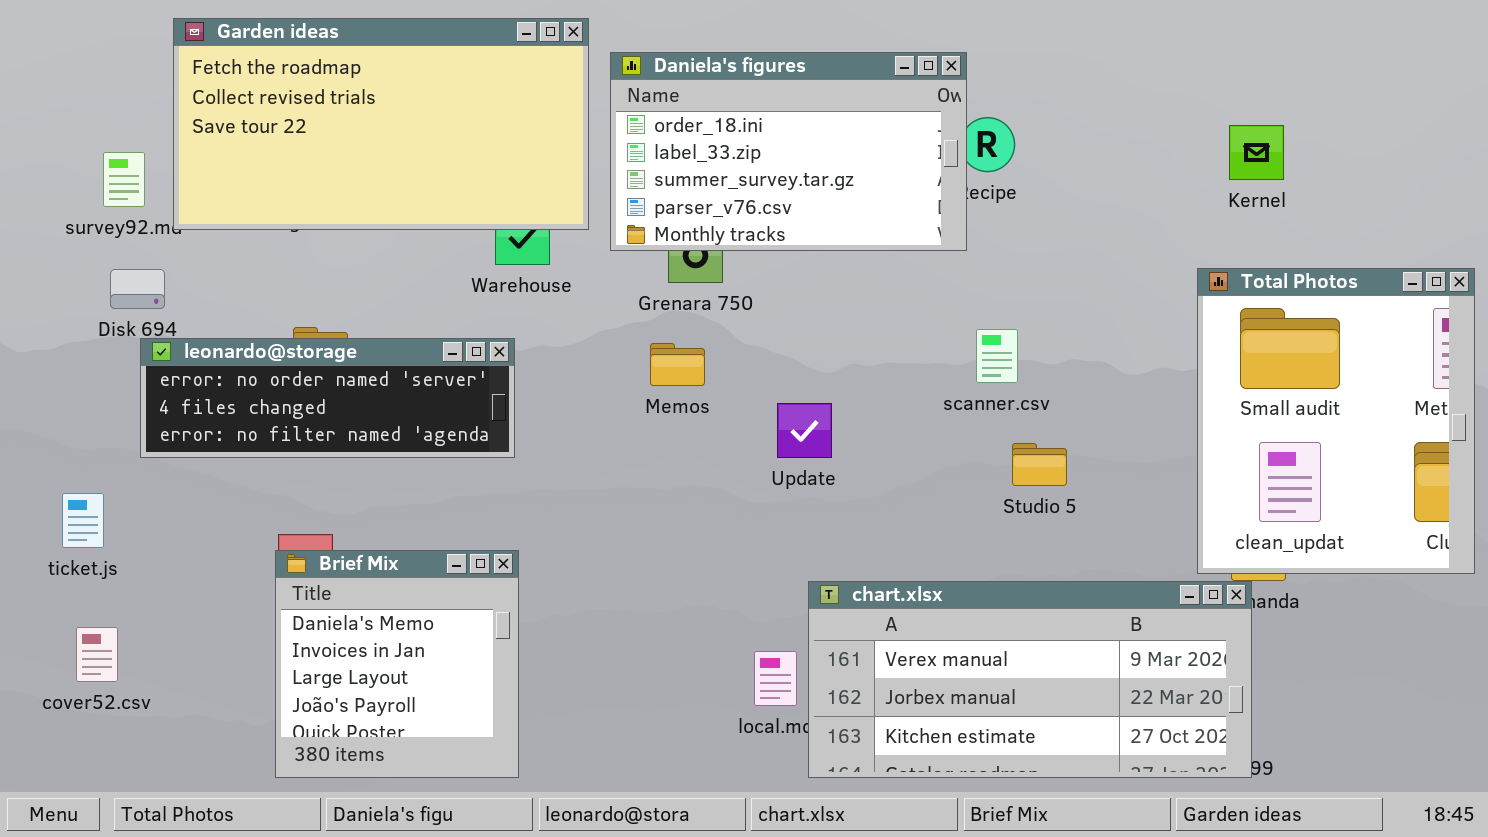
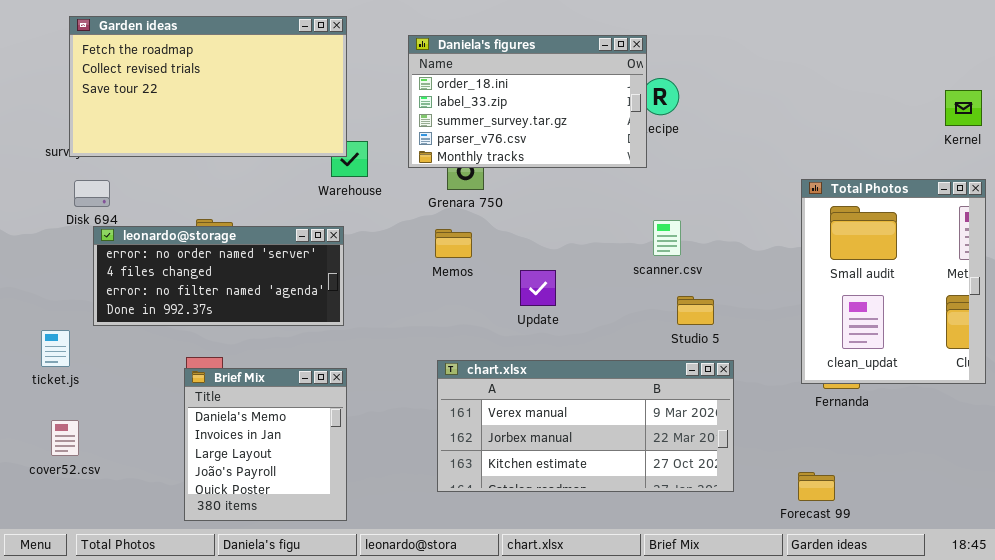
Garden ideas: [173,18,589,230] -> [69,16,347,157], moved
Kernel: [1229,125,1284,180] -> [945,90,982,126], moved
leonardo@storage: [140,338,515,458] -> [93,226,344,326], resized
chart.xlsx: [808,581,1252,778] -> [437,360,734,492], moved

